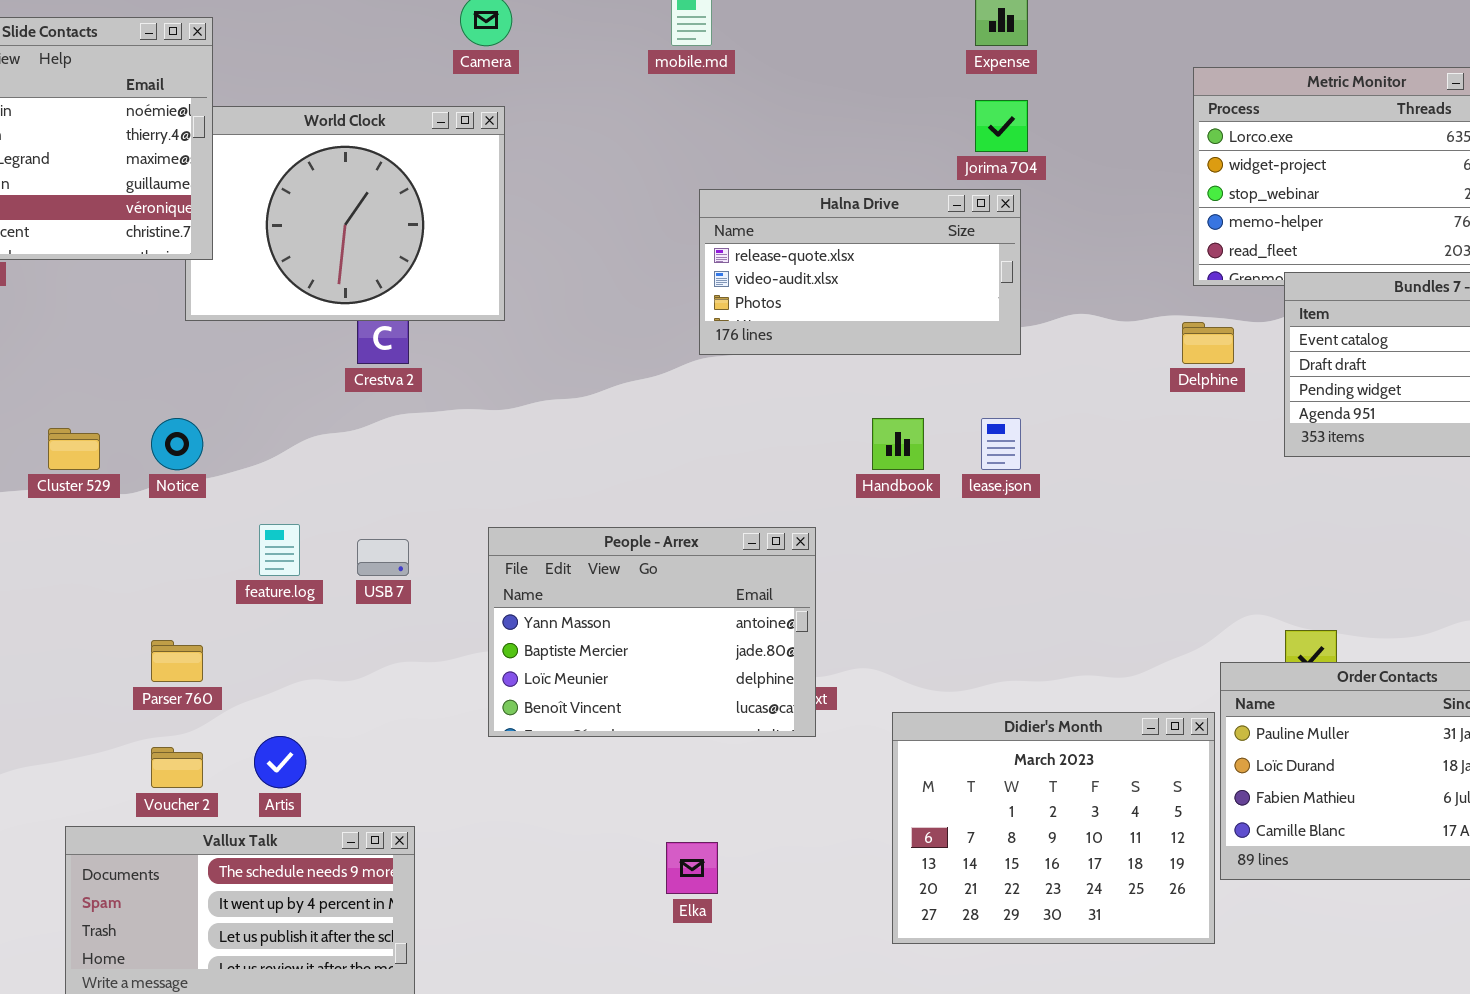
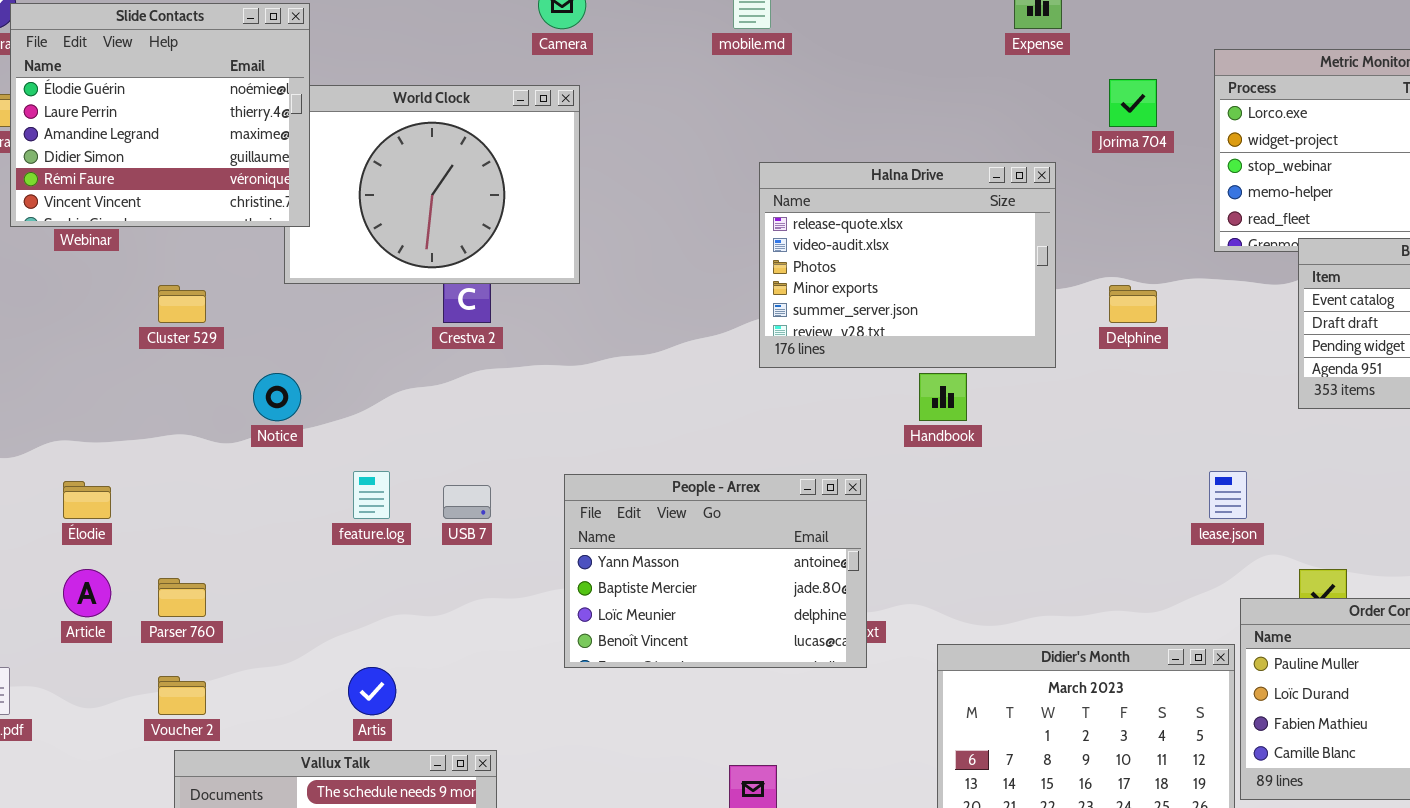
Jorima 704: [975,100,1028,152] -> [1109,79,1157,127], moved
Halna Drive: [699,189,1021,355] -> [759,162,1056,368], resized
Delphine: [1182,322,1234,364] -> [1109,285,1157,323], moved
lease.json: [981,418,1021,470] -> [1209,471,1247,519], moved
Cluster 529: [48,428,100,470] -> [158,285,206,323], moved
Parser 760: [151,640,203,682] -> [158,578,206,617], moved
Voucher 2: [151,747,203,788] -> [158,676,206,715], moved

